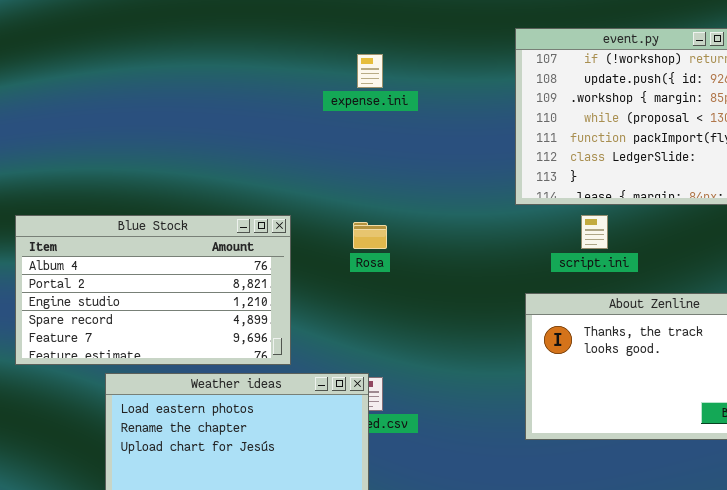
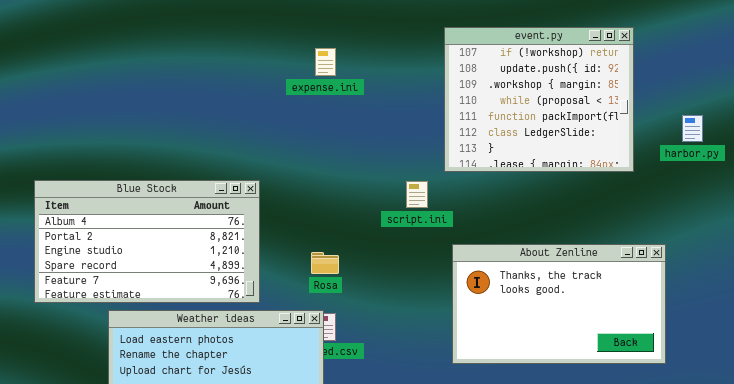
script.ini: [581,215,608,249] -> [406,181,428,208], moved
Rosa: [353,222,387,249] -> [311,252,339,274], moved

